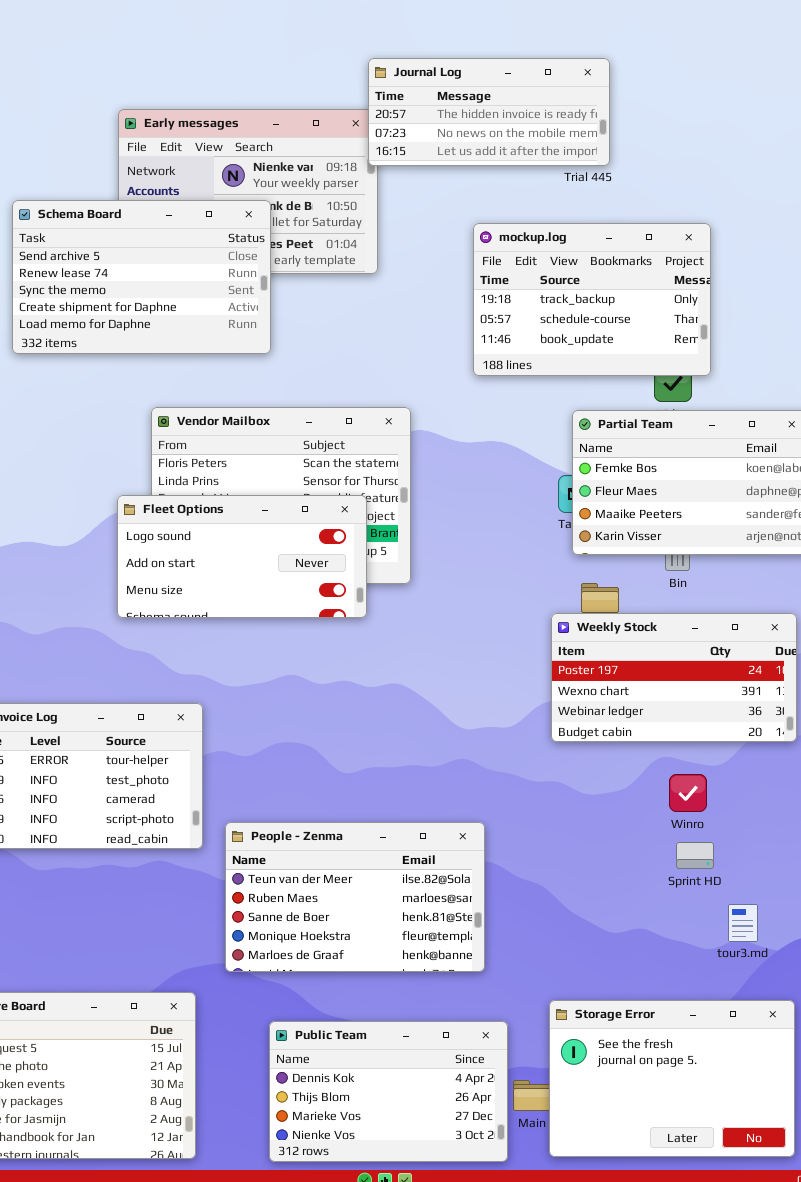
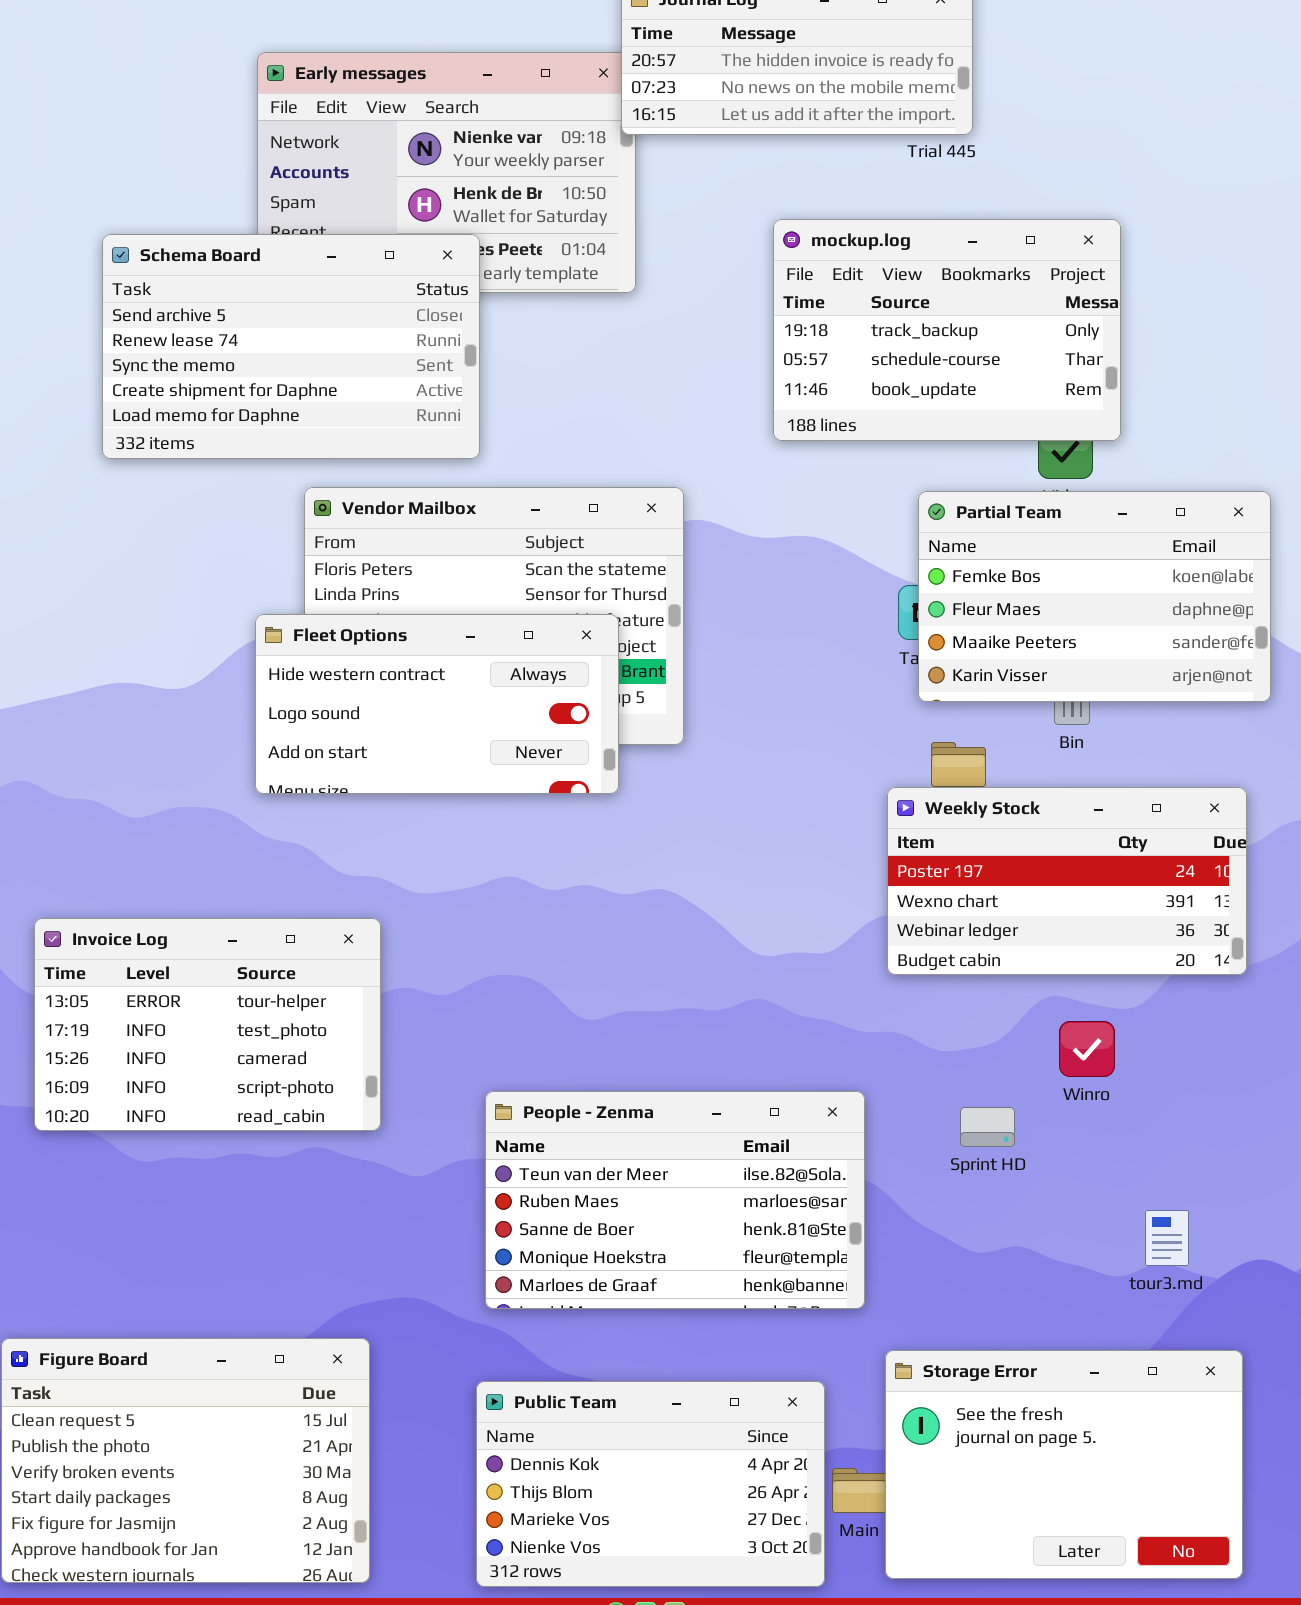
Schema Board: [12,200,271,354] -> [102,234,480,459], moved
Fleet Options: [117,495,367,618] -> [255,614,619,794], scrolled up 1 row
People - Zenma: [225,822,485,972] -> [485,1091,865,1309], moved
Sprint HD: [676,842,714,869] -> [960,1107,1015,1147], moved

